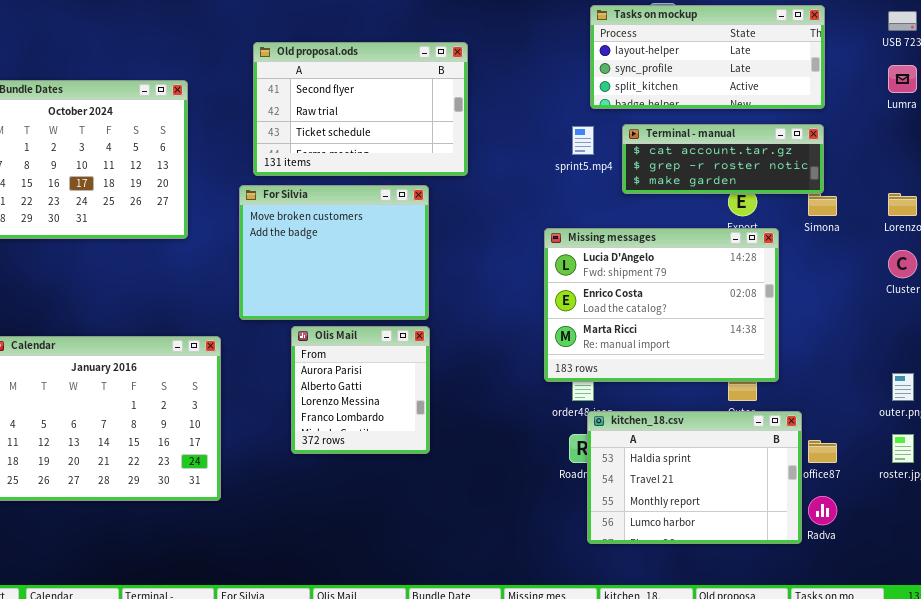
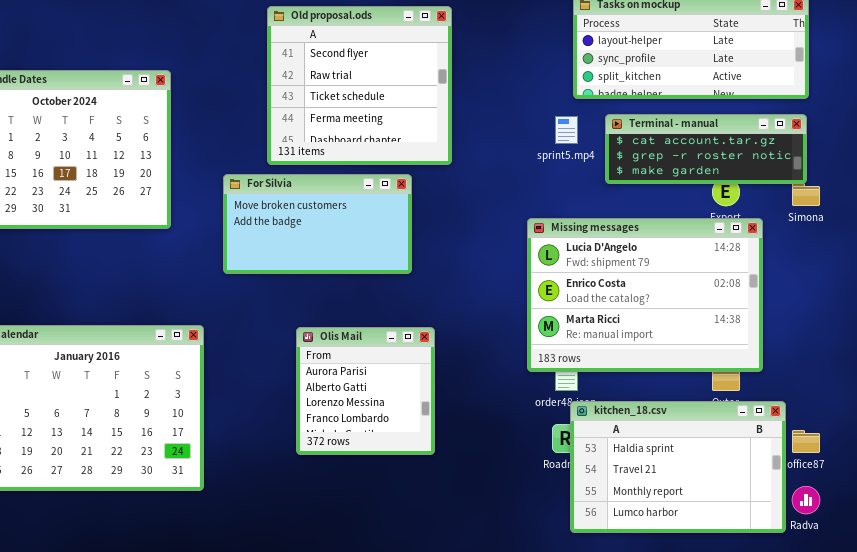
Old proposal.ods: [253,42,468,176] -> [267,6,452,165], resized
For Silvia: [239,185,429,320] -> [223,174,412,274], resized
Olis Mail: [291,326,430,454] -> [296,327,435,455], moved

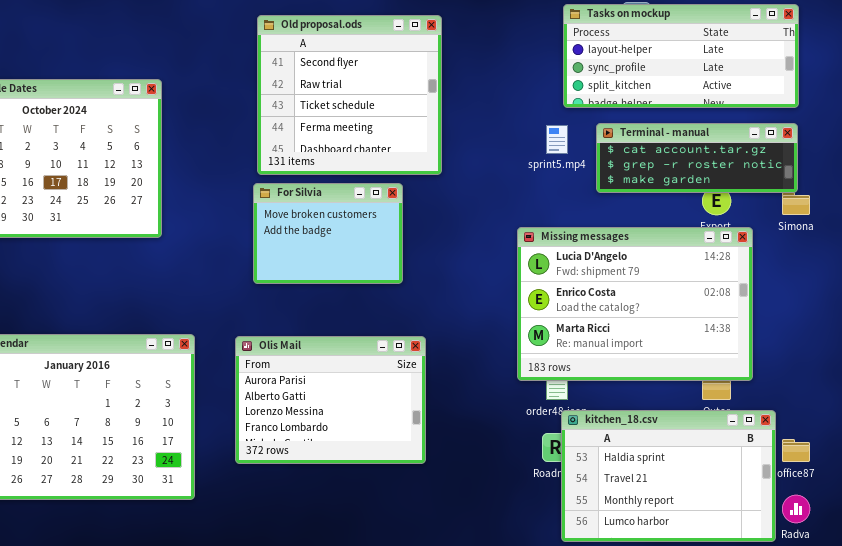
For Silvia: [223,174,412,274] -> [253,183,403,284], resized
Olis Mail: [296,327,435,455] -> [235,336,426,464], resized

